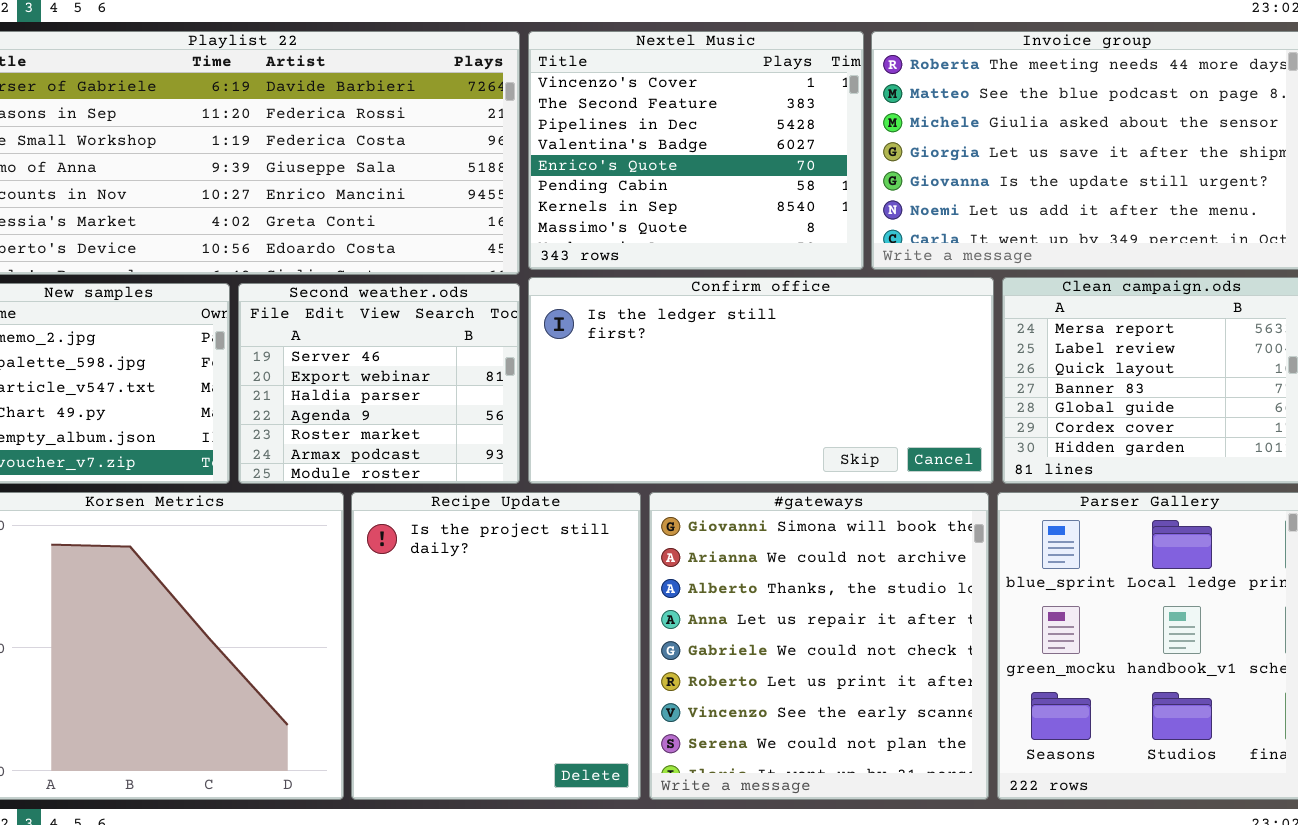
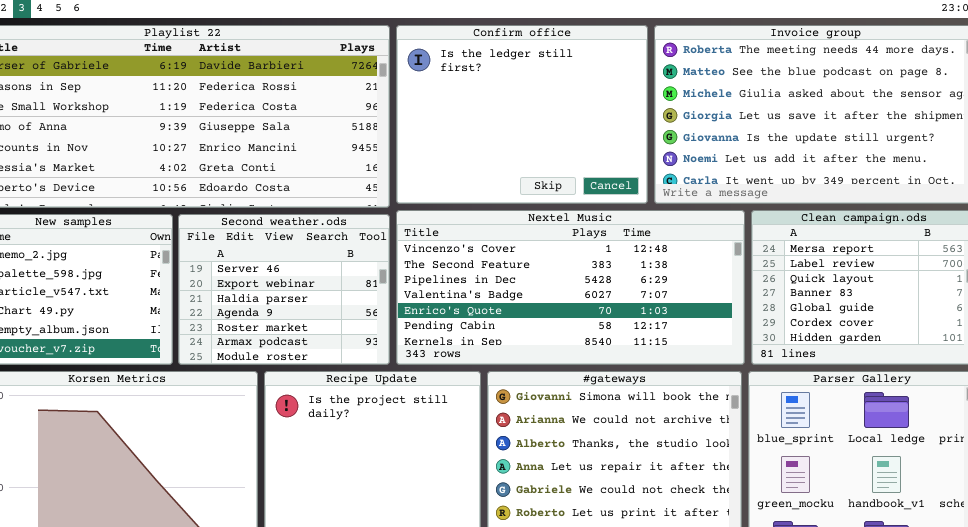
Nextel Music: [528,31,864,270] -> [396,210,745,365], moved, resized
Confirm office: [528,277,994,484] -> [396,25,648,204], moved, resized

